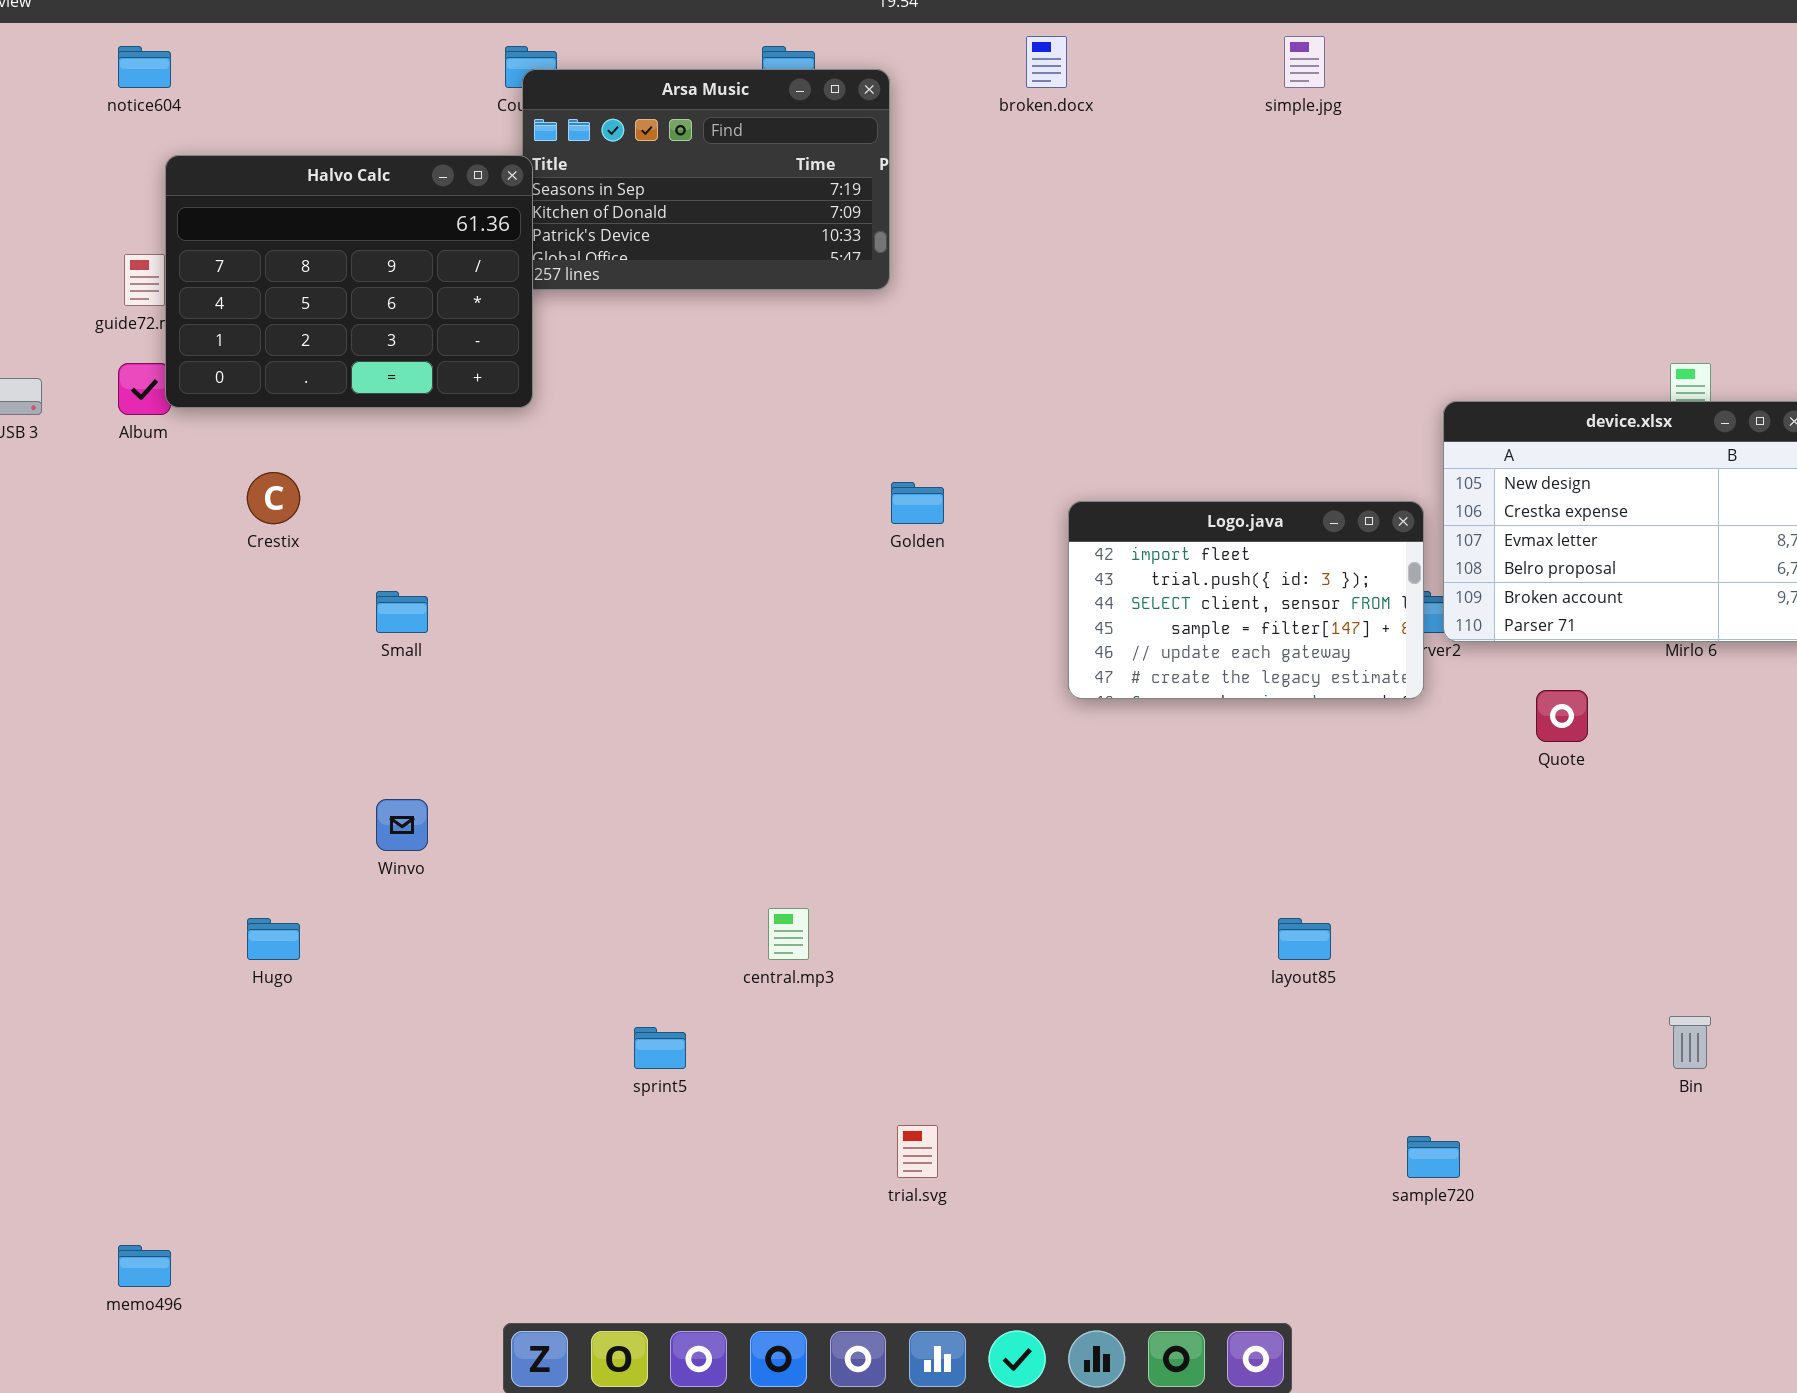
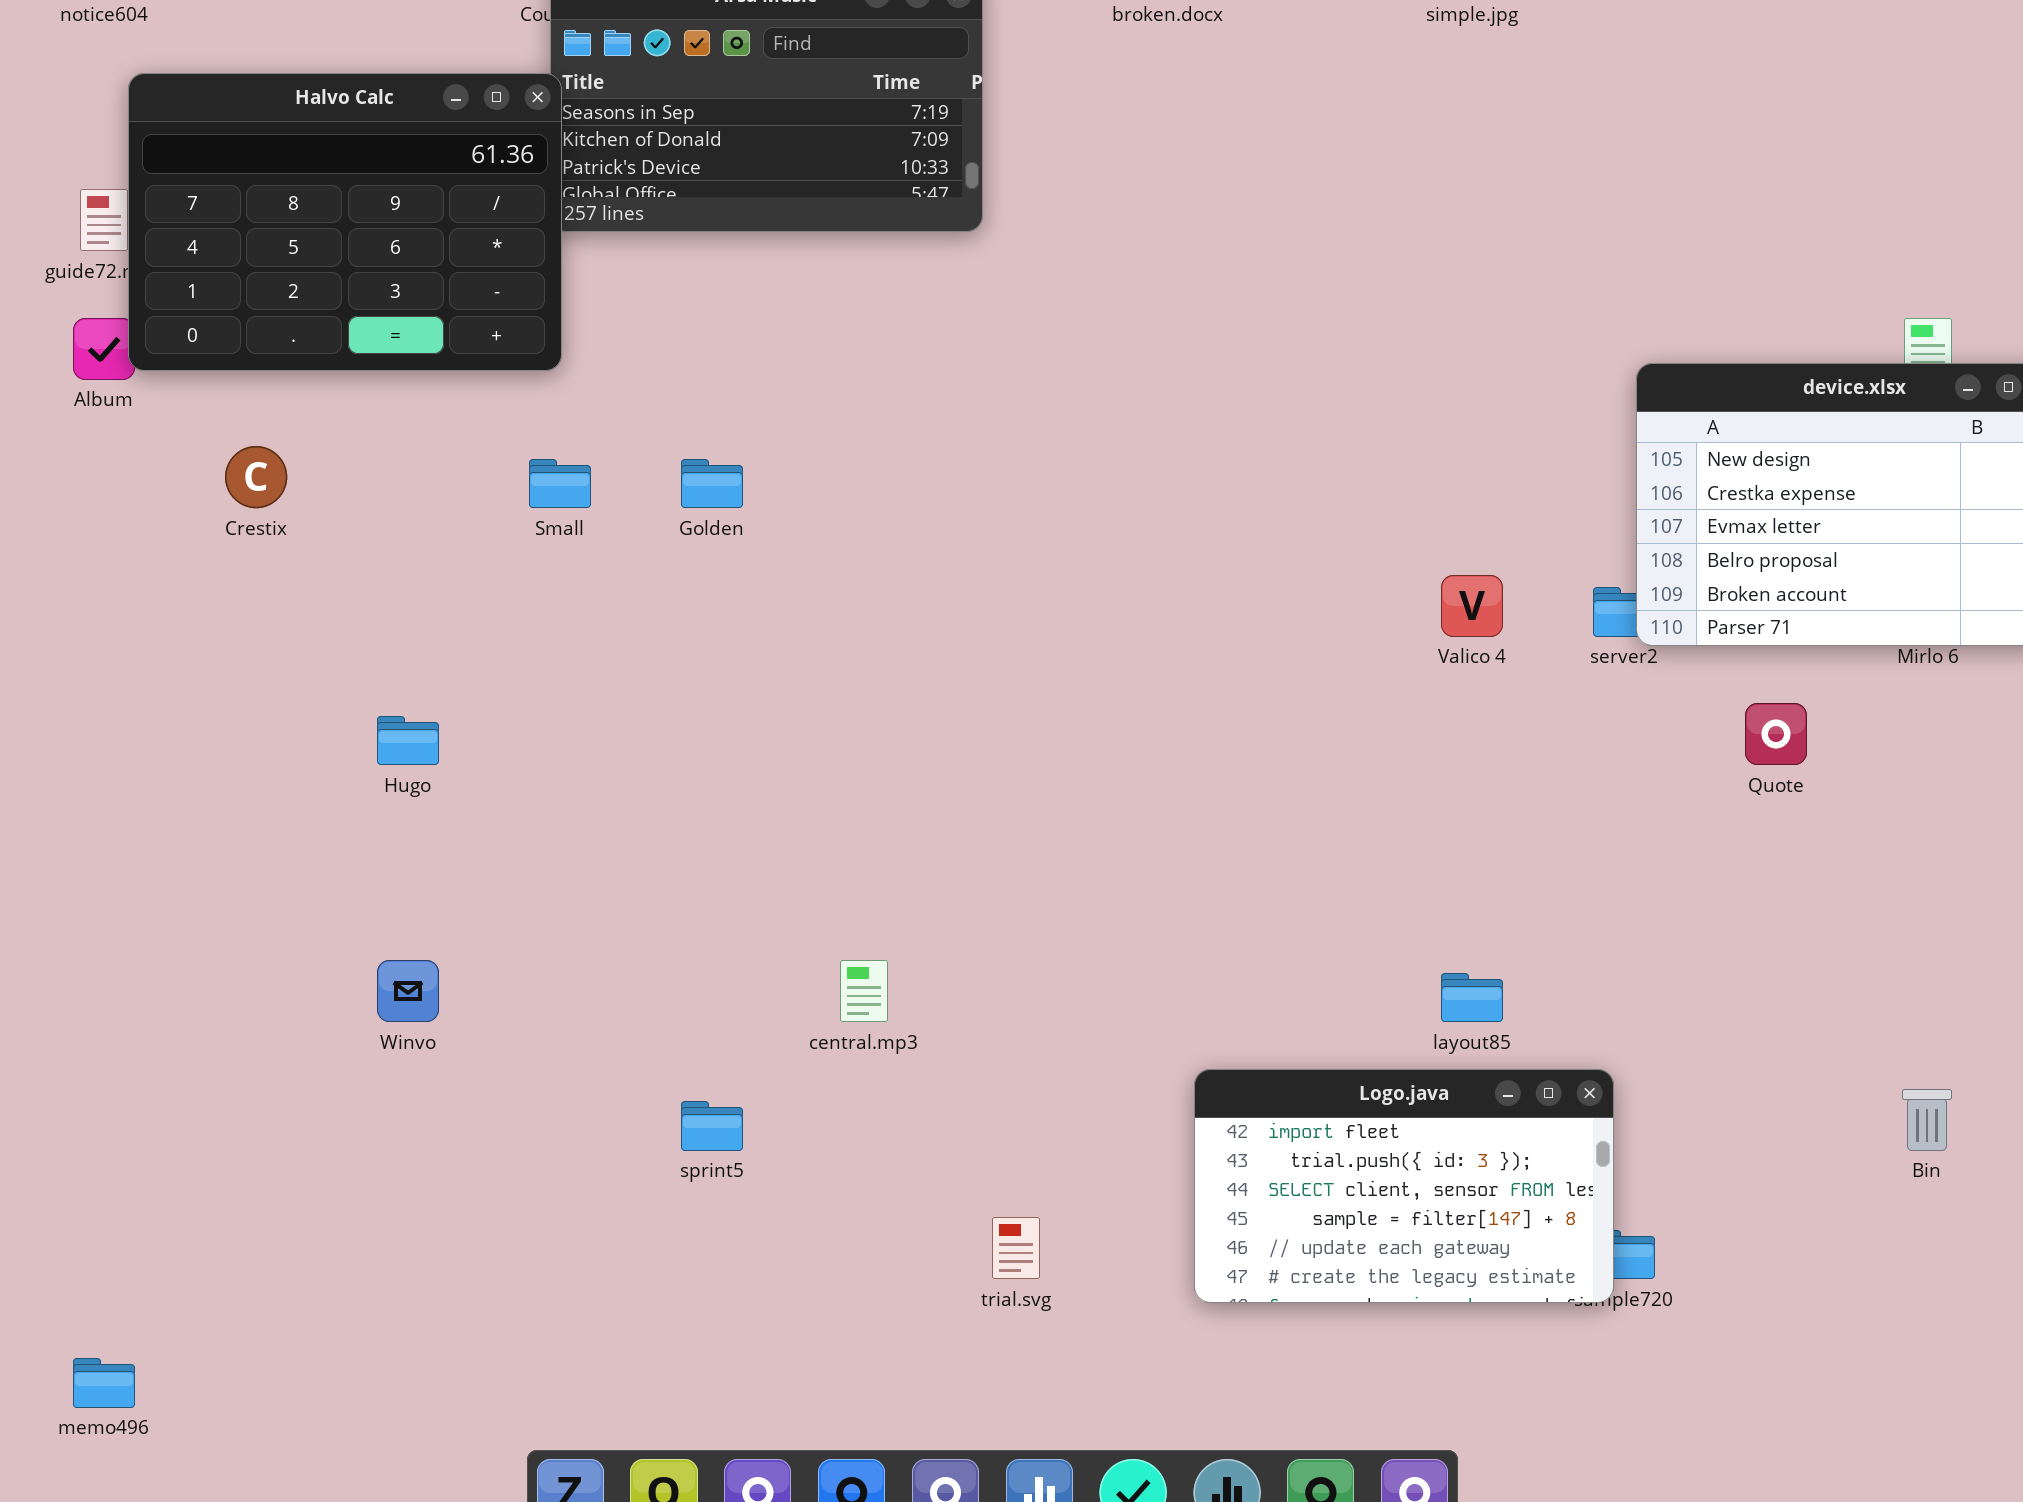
Golden: [891,482,944,524] -> [681,459,743,508], moved
Logo.java: [1068,501,1424,699] -> [1194,1069,1614,1303], moved
Small: [376,591,428,633] -> [529,459,591,508], moved
Winvo: [376,799,428,851] -> [377,960,439,1022], moved
Hugo: [247,918,300,960] -> [377,716,439,765], moved

